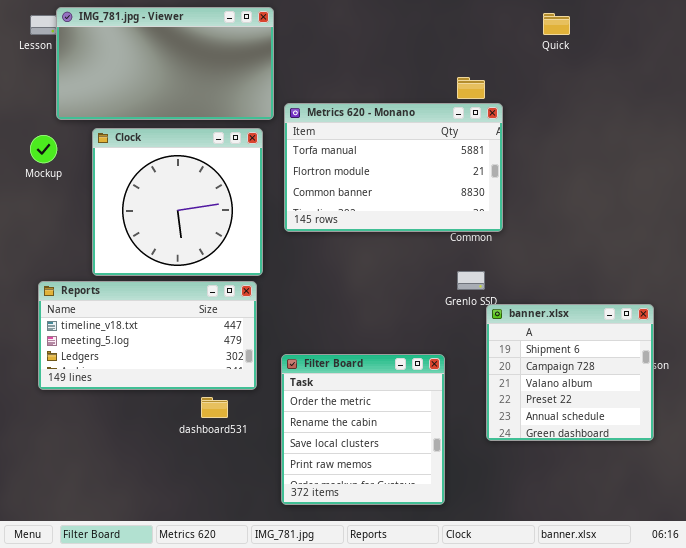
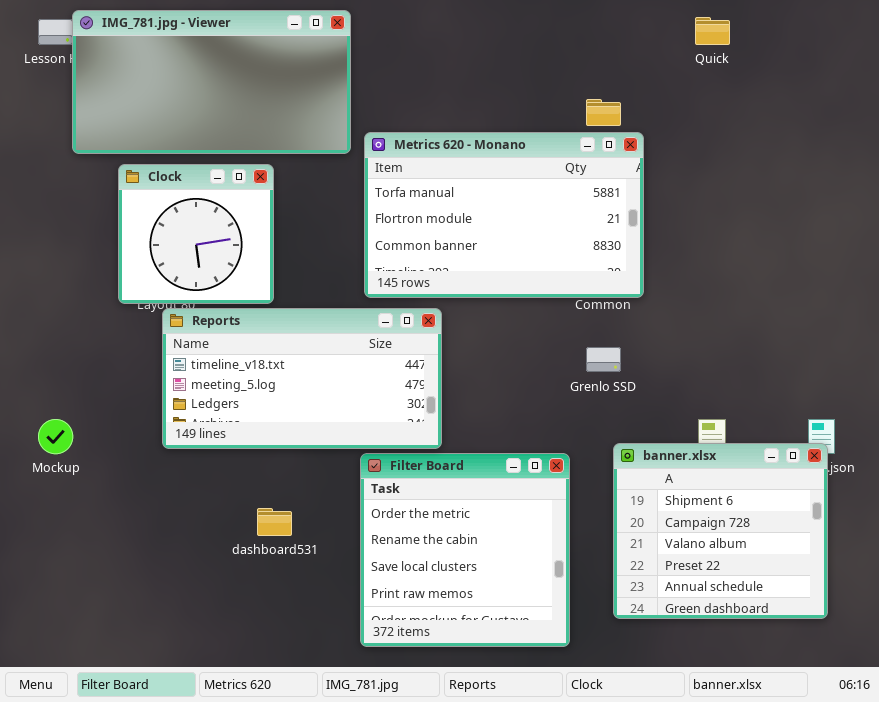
Clock: [92,128,263,276] -> [118,164,274,304], resized
Mockup: [30,135,57,163] -> [38,419,73,454], moved
Reports: [38,281,257,390] -> [162,308,442,449], moved
banner.xlsx: [486,304,654,441] -> [613,443,828,619], moved

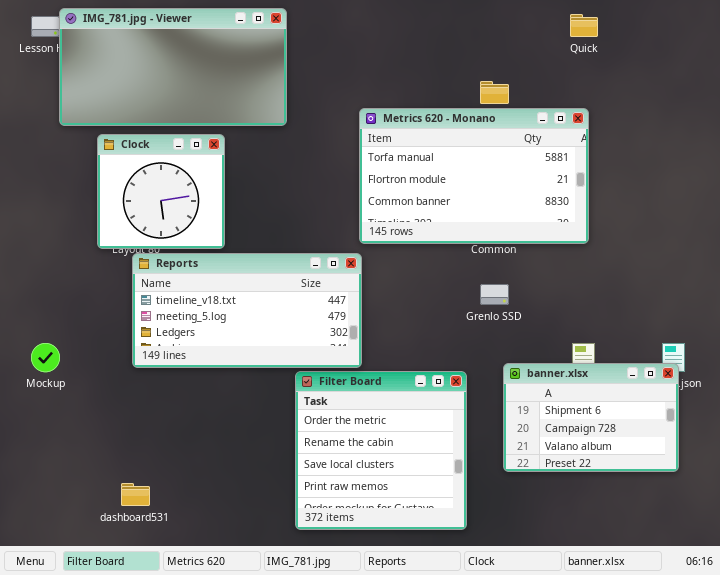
Metrics 620 - Monano: [364,132,644,298] -> [359,108,589,244], moved
banner.xlsx: [613,443,828,619] -> [503,363,679,472], resized
dashboard531: [257,508,292,536] -> [121,483,150,506], moved

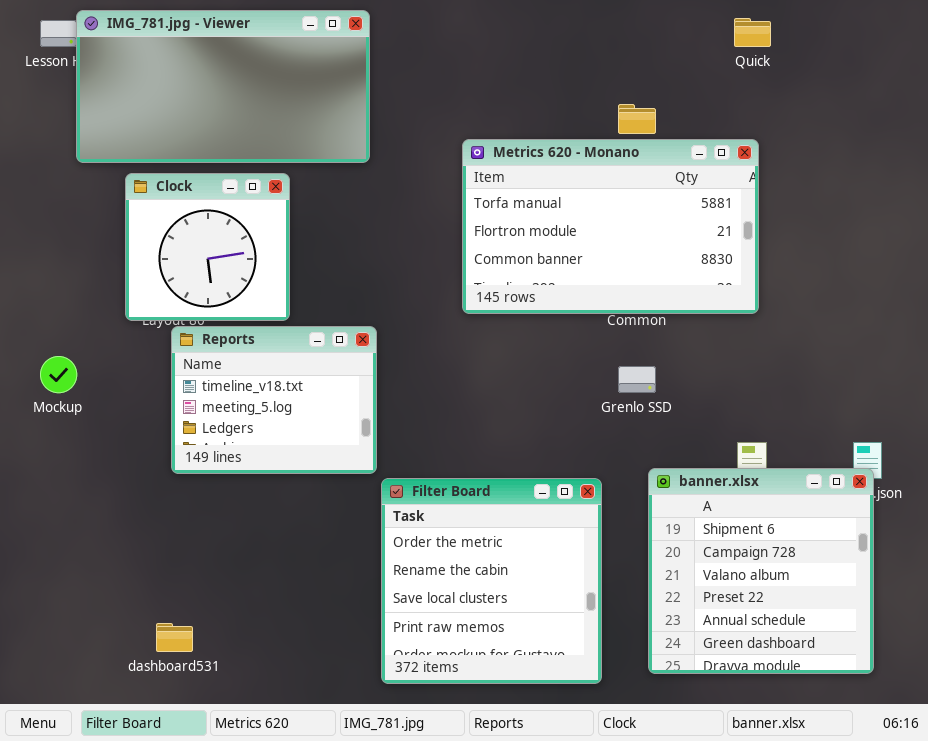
Reports: [132,253,362,368] -> [171,326,377,474], resized
Mockup: [31,343,60,372] -> [40,356,77,393], moved
banner.xlsx: [503,363,679,472] -> [648,468,874,674], resized

